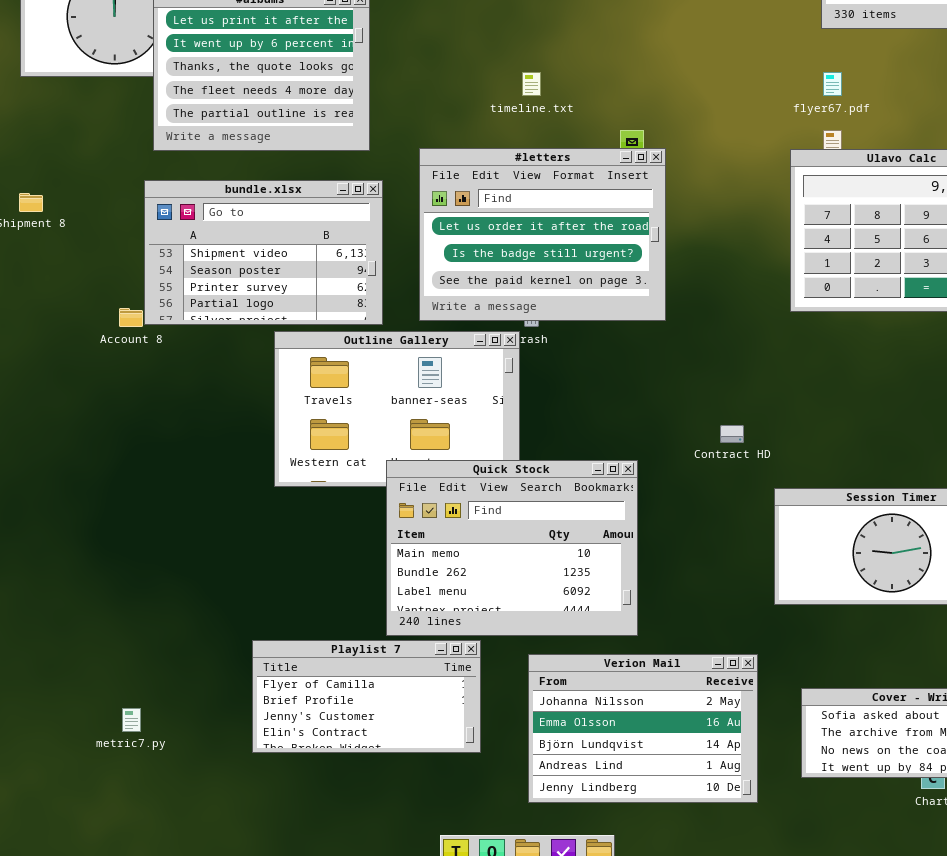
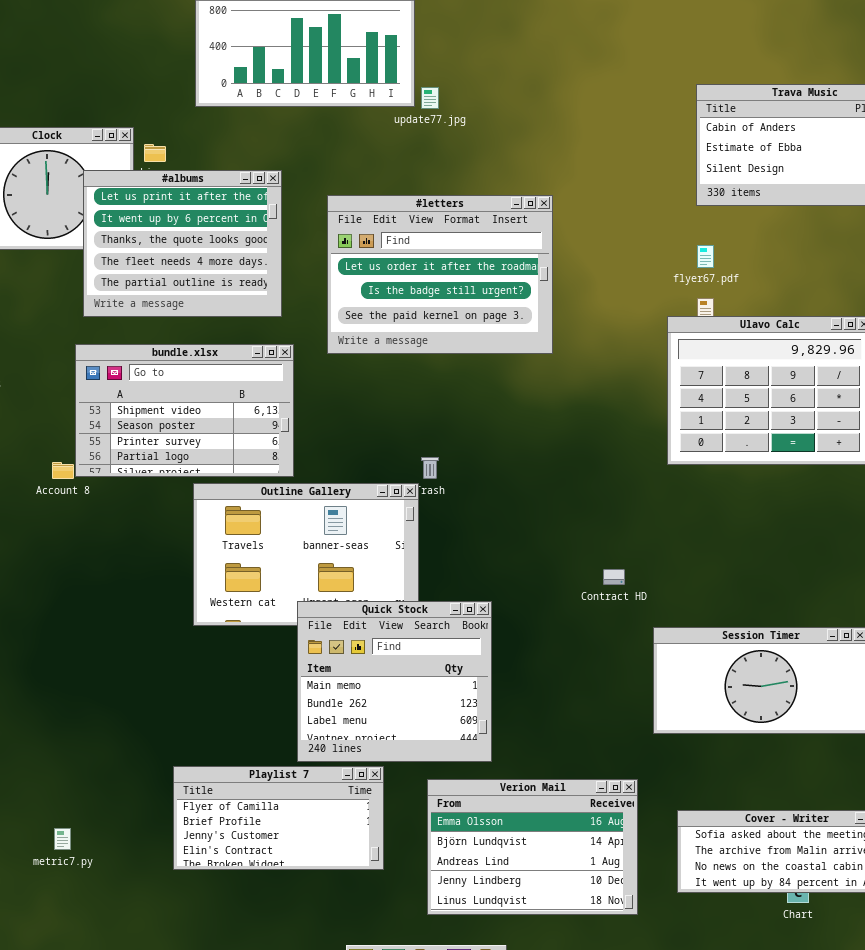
#letters: [419,148,666,321] -> [327,195,553,354], moved
Quick Stock: [386,460,638,636] -> [297,601,492,762], resized
Verion Mail: [528,654,758,803] -> [427,779,638,915], scrolled down 1 row

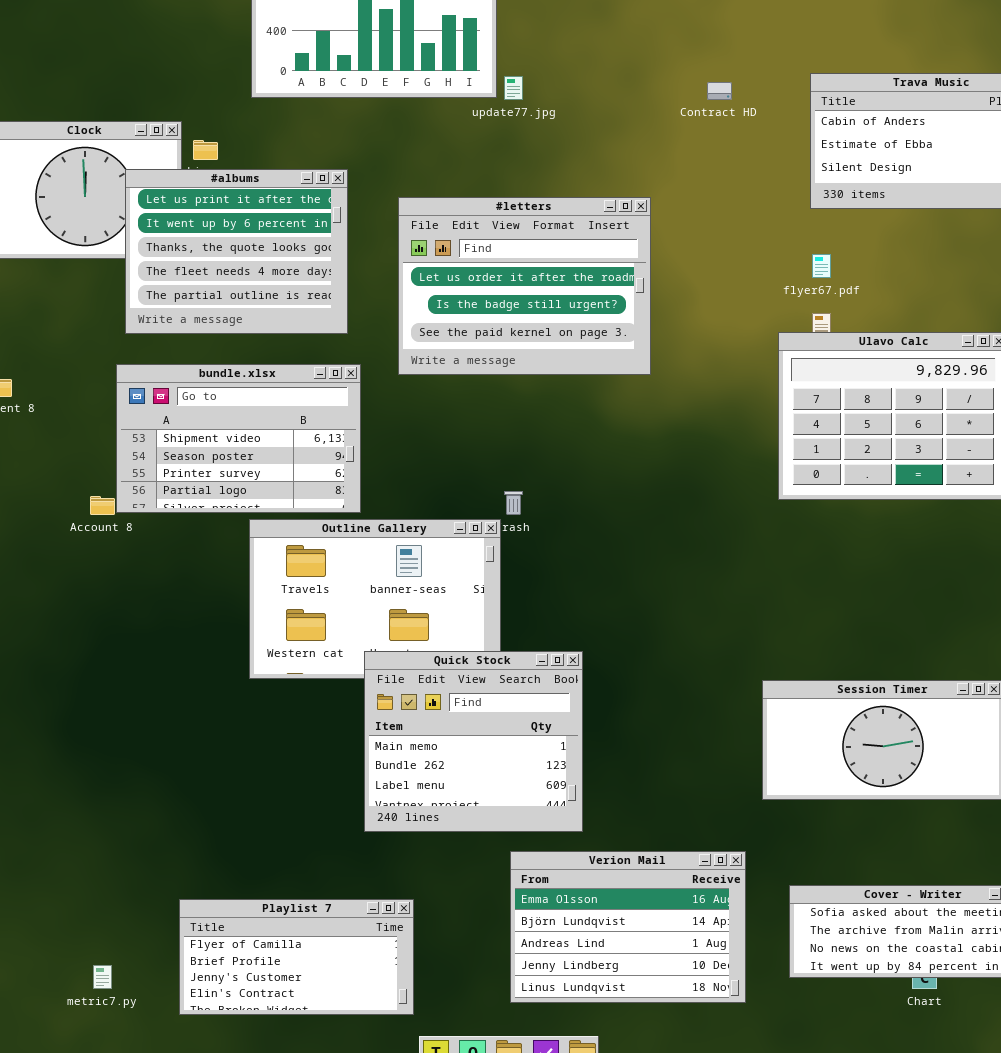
Contract HD: [603,569,625,585] -> [707,82,732,100], moved
Playlist 7: [173,766,384,870] -> [179,899,414,1015], moved
metric7.py: [54,828,71,850] -> [93,965,112,989], moved

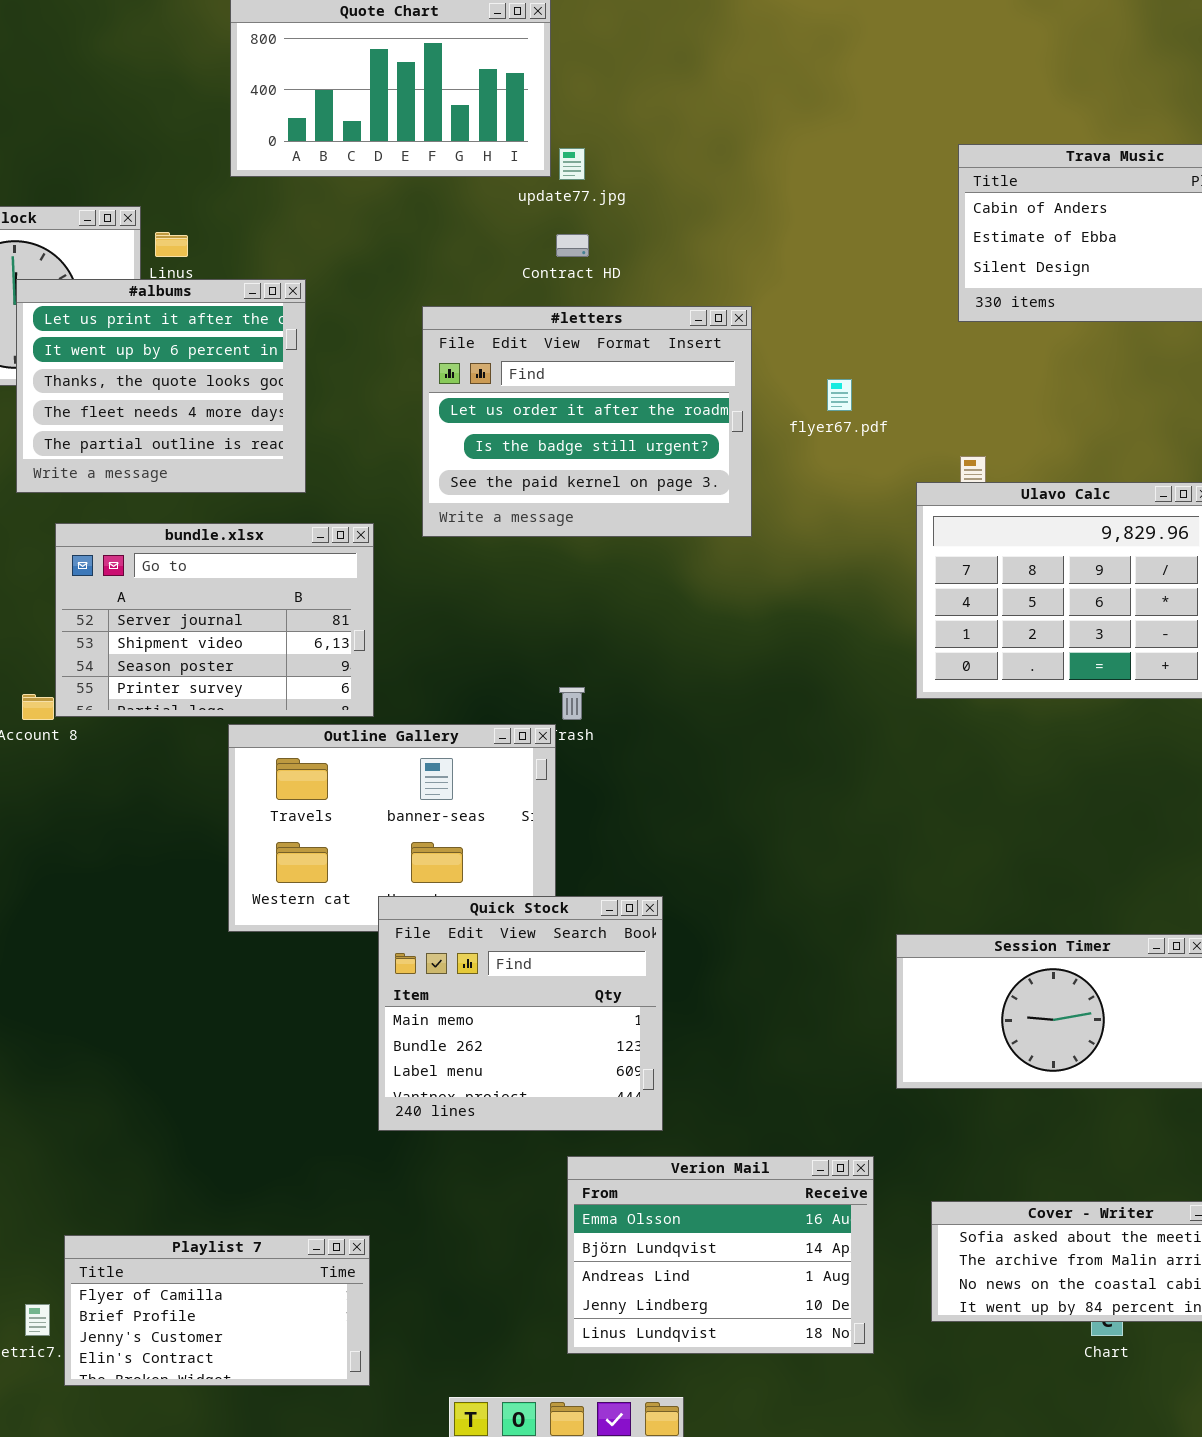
Contract HD: [707,82,732,100] -> [556,234,589,257], moved
#albums: [125,169,348,334] -> [16,279,306,493], moved
flyer67.pdf: [812,254,831,278] -> [827,379,852,411], moved
bundle.xlsx: [116,364,361,513] -> [55,523,374,717], scrolled up 1 row
Playlist 7: [179,899,414,1015] -> [64,1235,370,1386], moved

